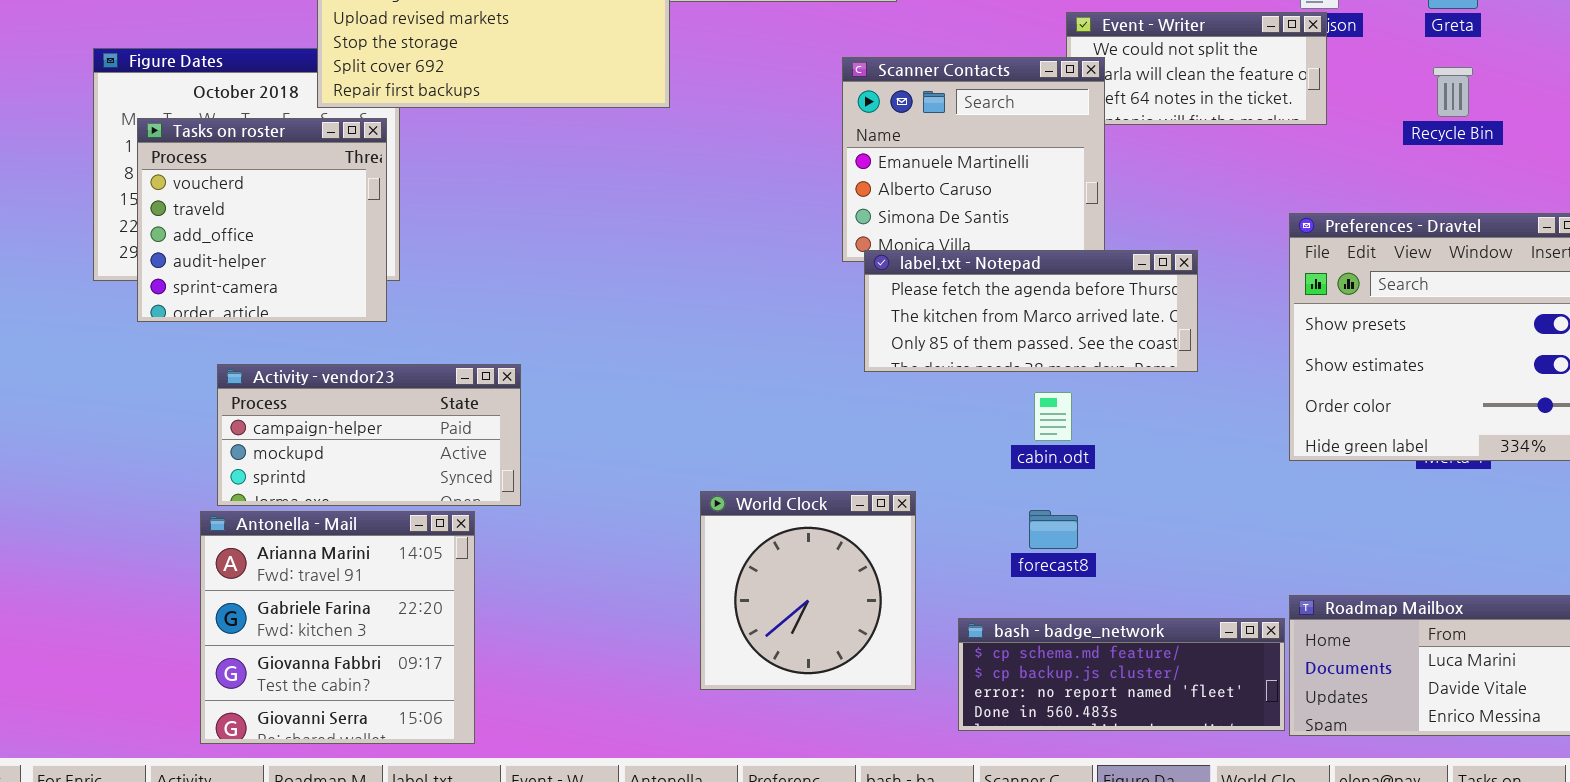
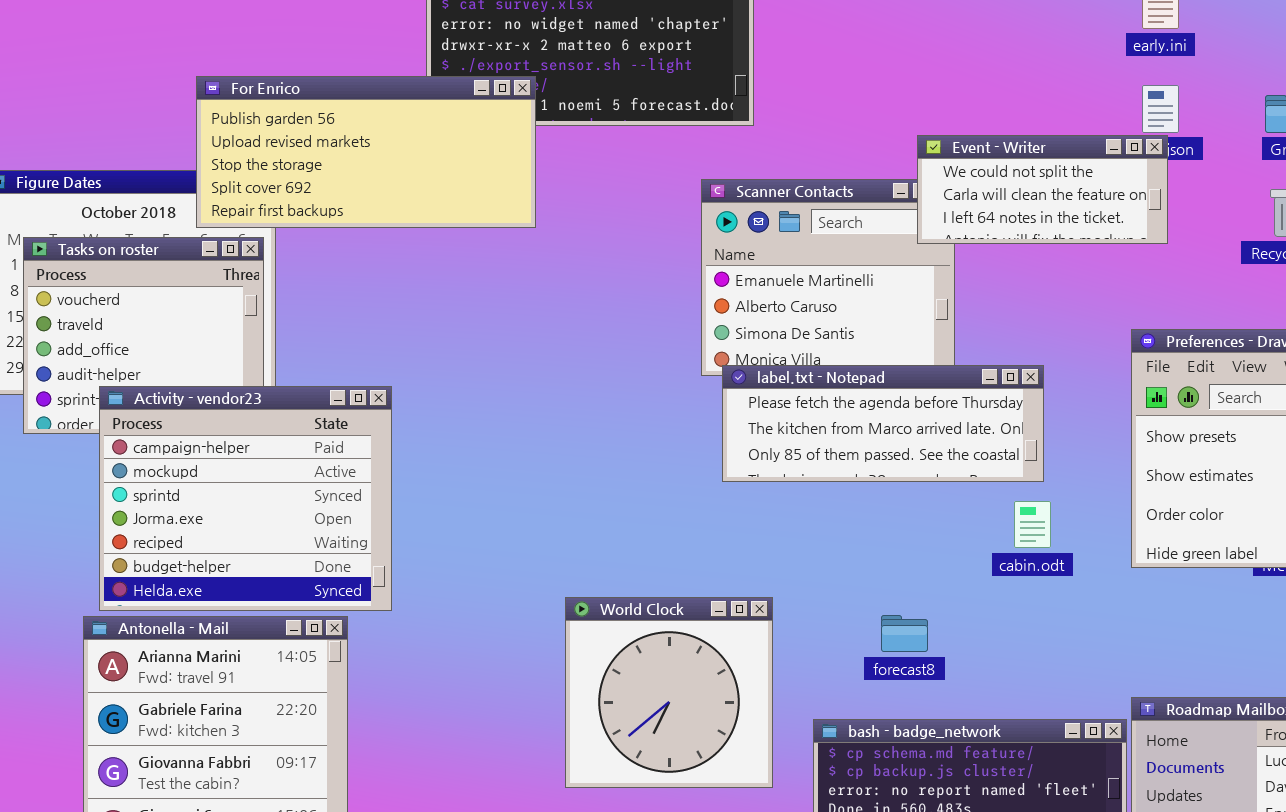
Event - Writer: [1066,12,1327,125] -> [917,135,1168,244], raised
Activity - vendor23: [217,364,521,506] -> [99,386,392,611], resized
cabin.odt: [1034,392,1072,441] -> [1014,501,1051,548], moved

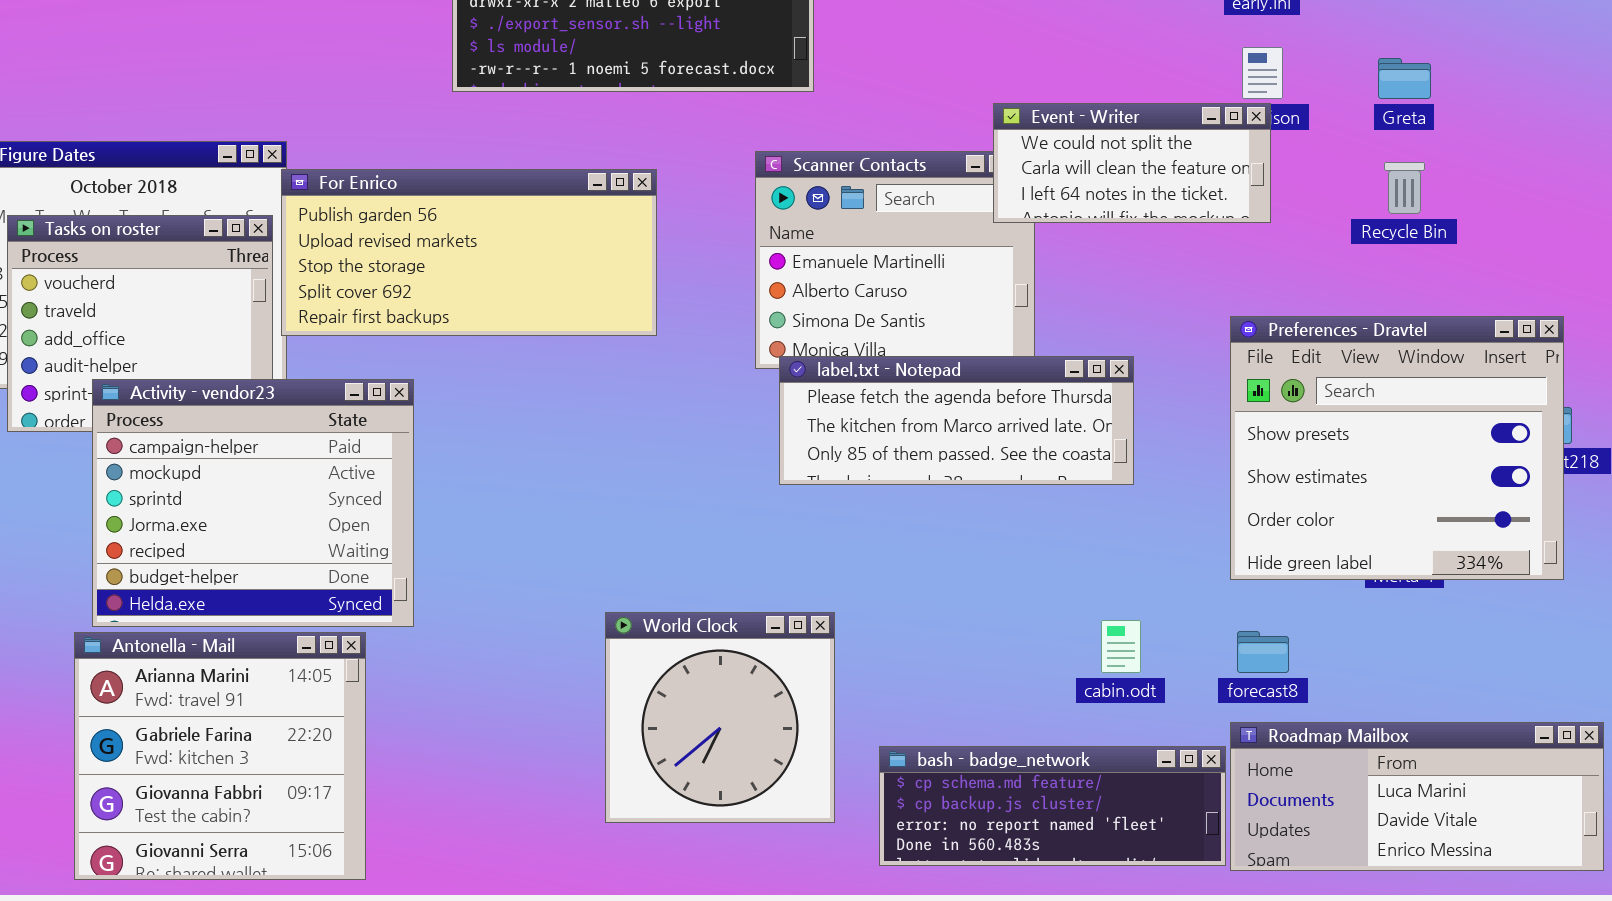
For Enrico: [196,76,536,228] -> [281,169,657,336], moved
cabin.odt: [1014,501,1051,548] -> [1101,620,1141,673], moved
forecast8: [881,615,928,652] -> [1237,631,1289,673], moved

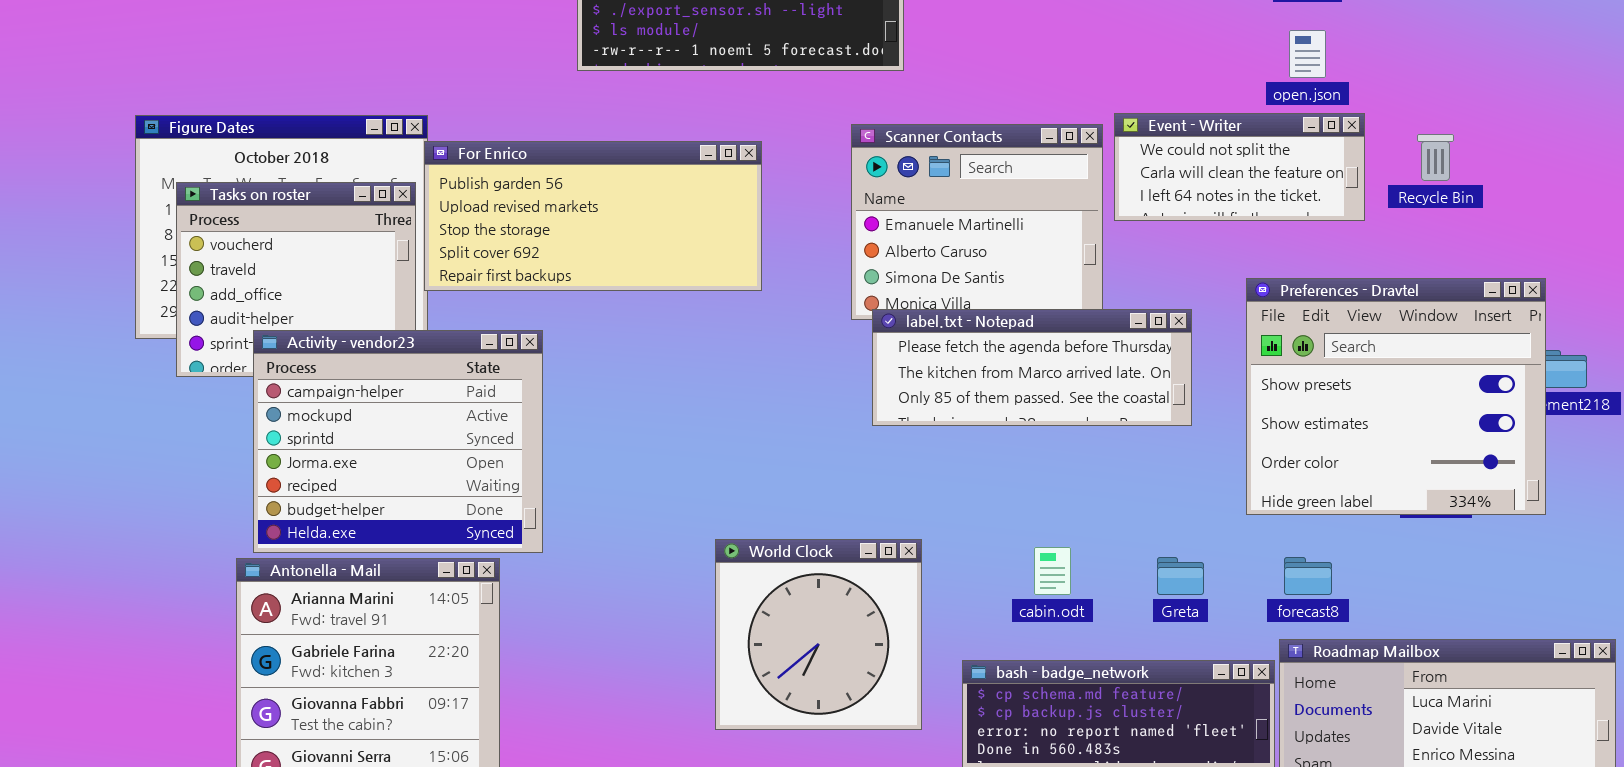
Greta: [1378,58,1431,99] -> [1157,557,1204,595], moved
Event - Writer: [993,103,1271,223] -> [1114,113,1365,221], moved
Preferences - Dravtel: [1230,316,1564,580] -> [1246,278,1546,515], moved
cabin.odt: [1101,620,1141,673] -> [1034,547,1071,595], moved

